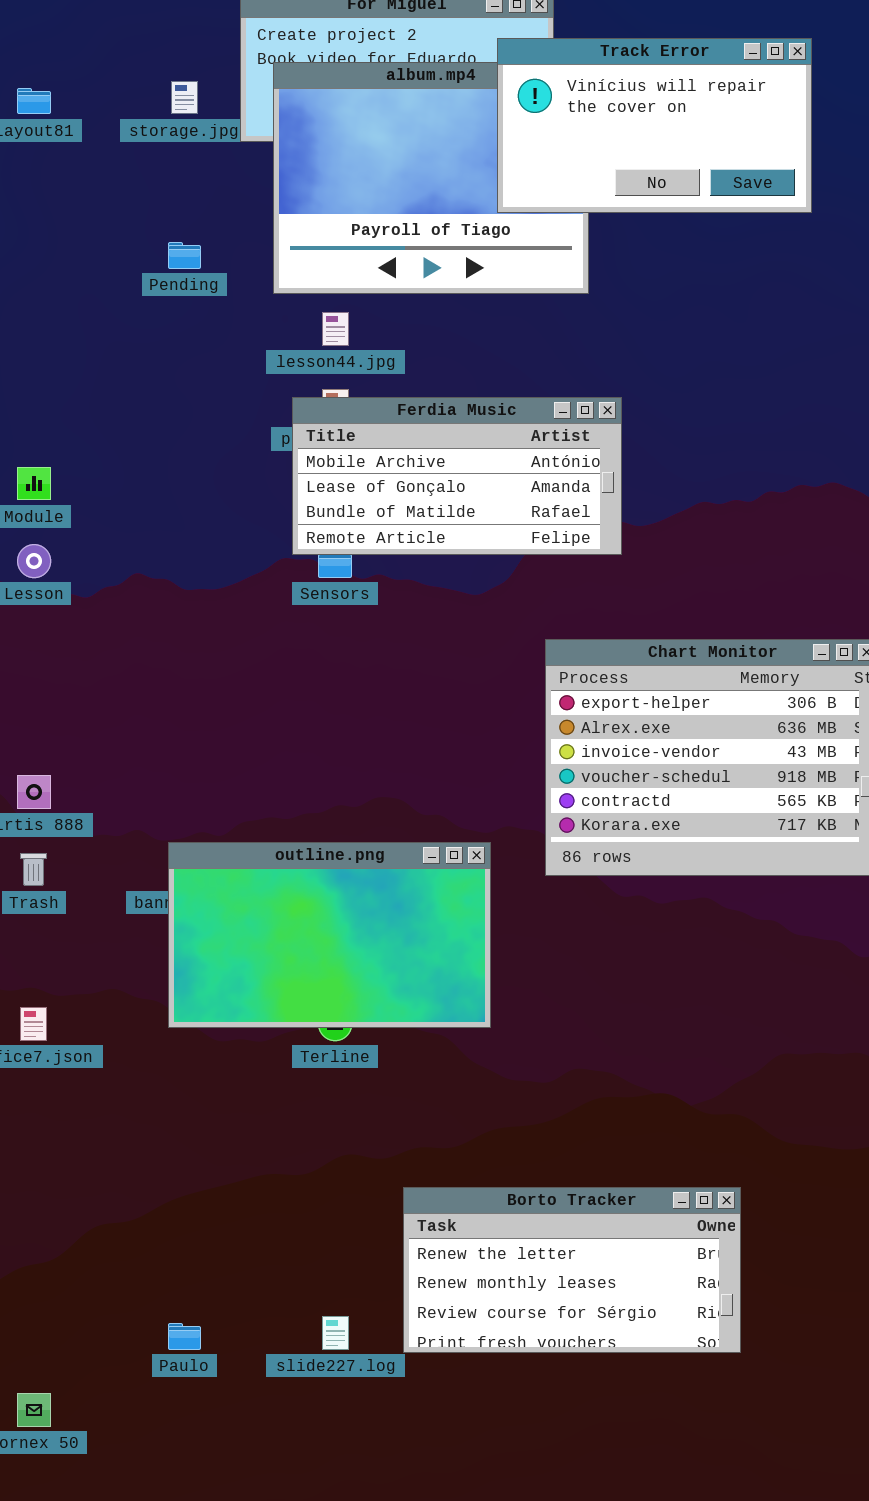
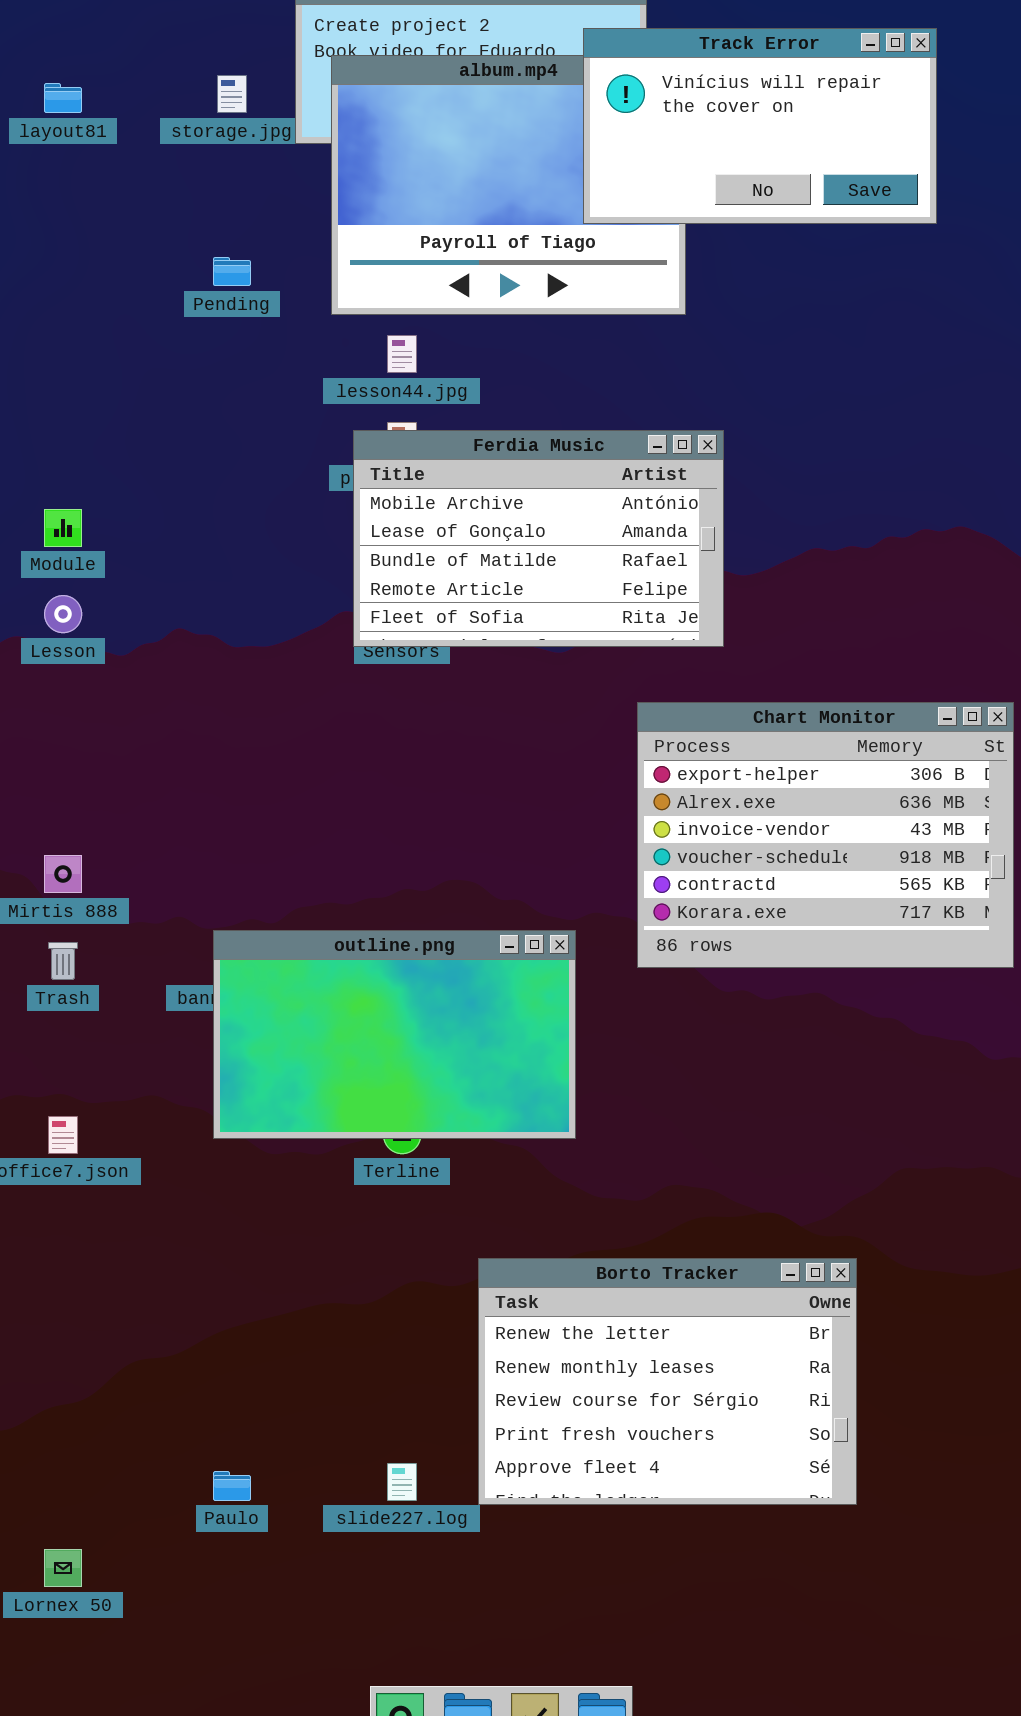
Ferdia Music: [292,397,622,555] -> [353,430,724,647], resized
Borto Tracker: [403,1187,741,1353] -> [478,1258,857,1505], resized

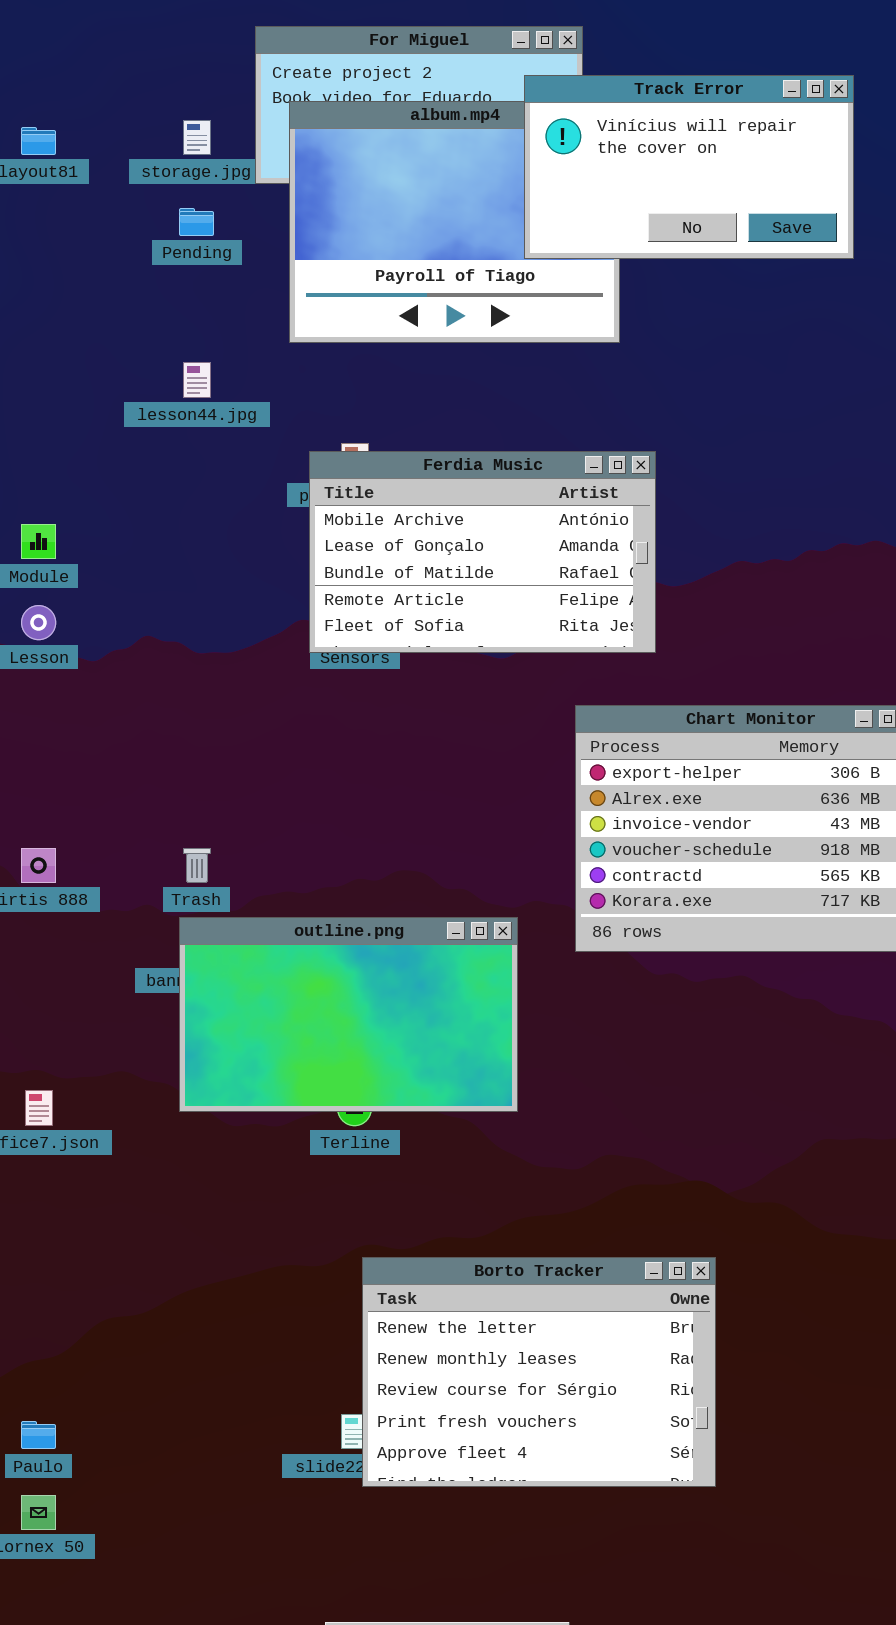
Pending: [213,257,251,286] -> [179,208,214,236], moved
lesson44.jpg: [387,335,417,373] -> [183,362,211,398], moved
Trash: [48,942,78,980] -> [183,848,211,883], moved
Borto Tracker: [478,1258,857,1505] -> [362,1257,716,1487], moved
Paulo: [213,1471,251,1501] -> [21,1421,56,1449], moved

